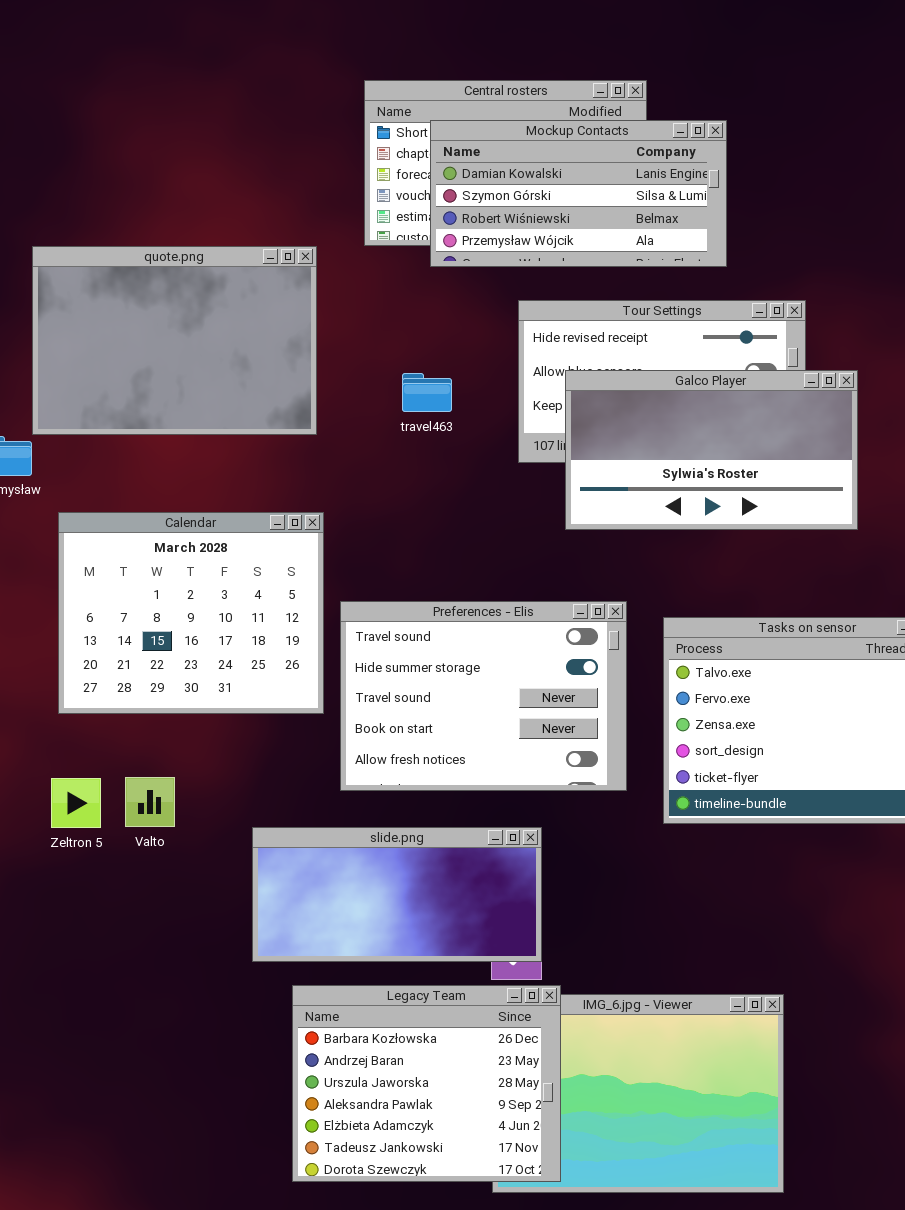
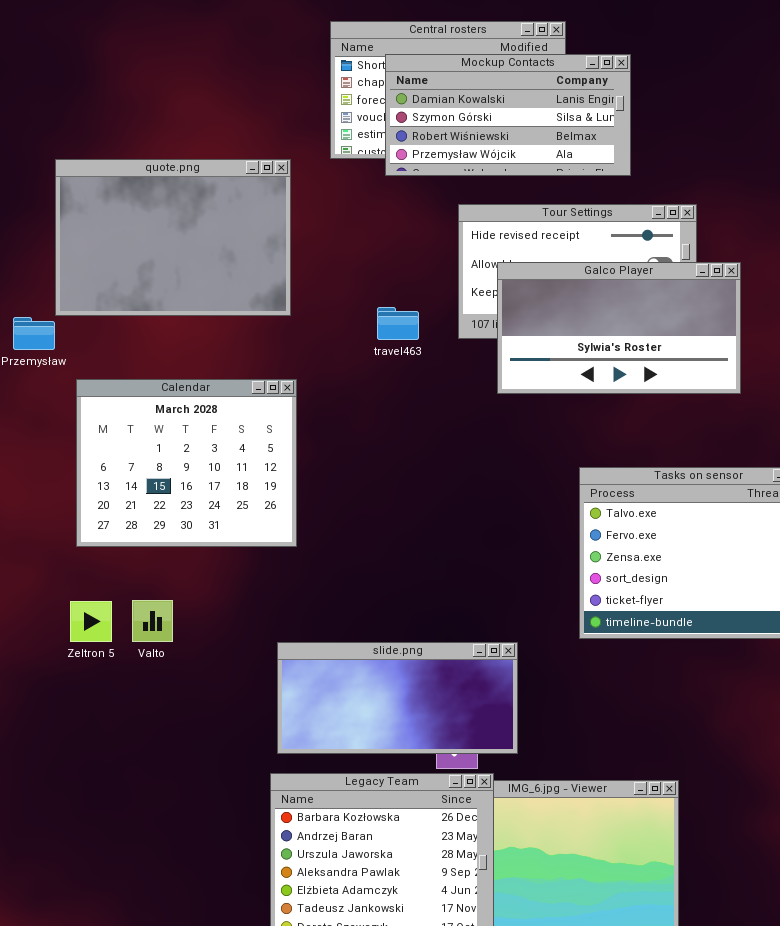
travel463: [402,373,452,412] -> [377,307,419,340], moved
Preferences - Elis: [340,601,627,791] -> none, closed
slide.png: [252,827,542,962] -> [277,642,518,754], moved

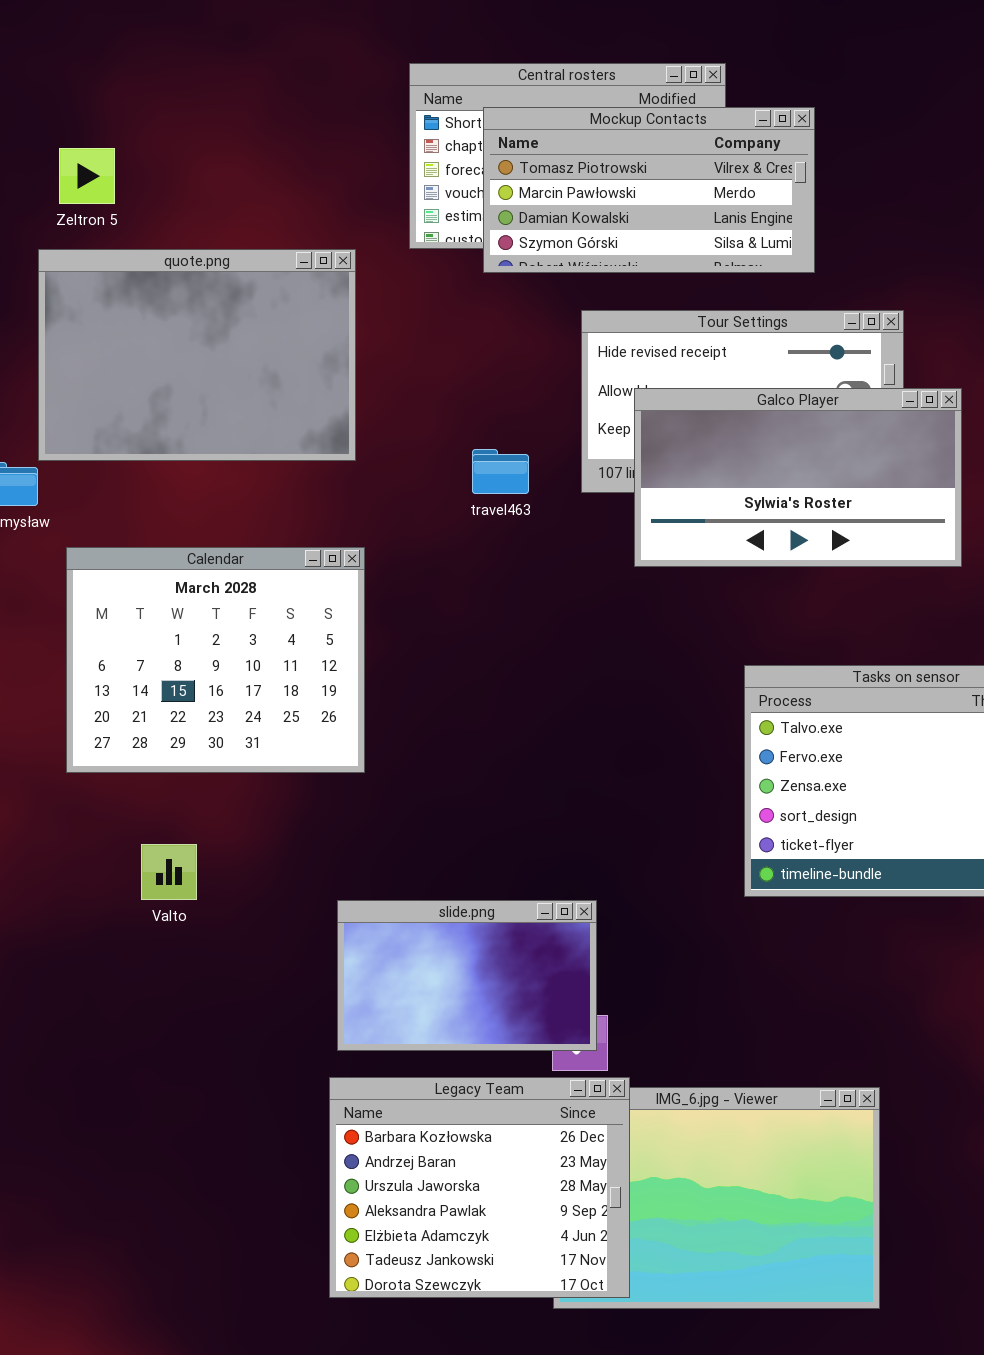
Mockup Contacts: [385,54,631,176] -> [483,107,815,273], scrolled up 2 rows
Zeltron 5: [70,601,112,642] -> [59,148,115,204], moved
slide.png: [277,642,518,754] -> [337,900,597,1051], resized

